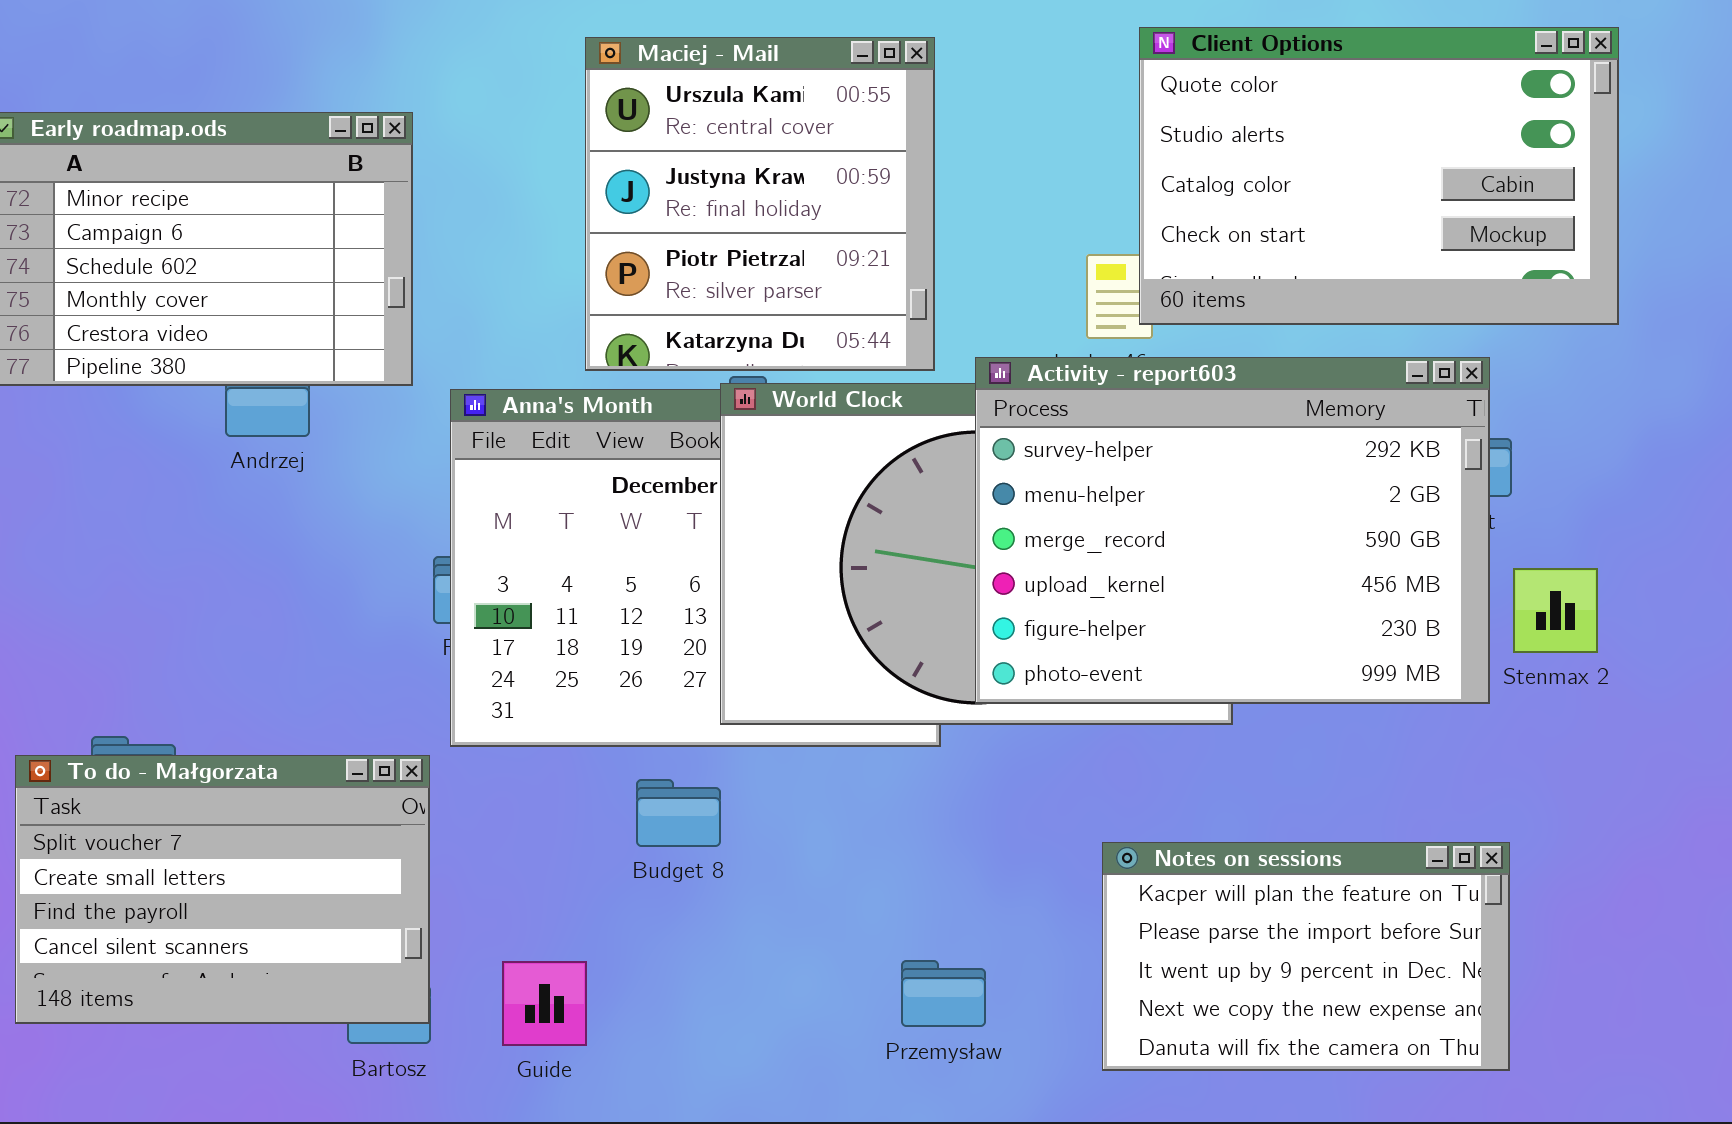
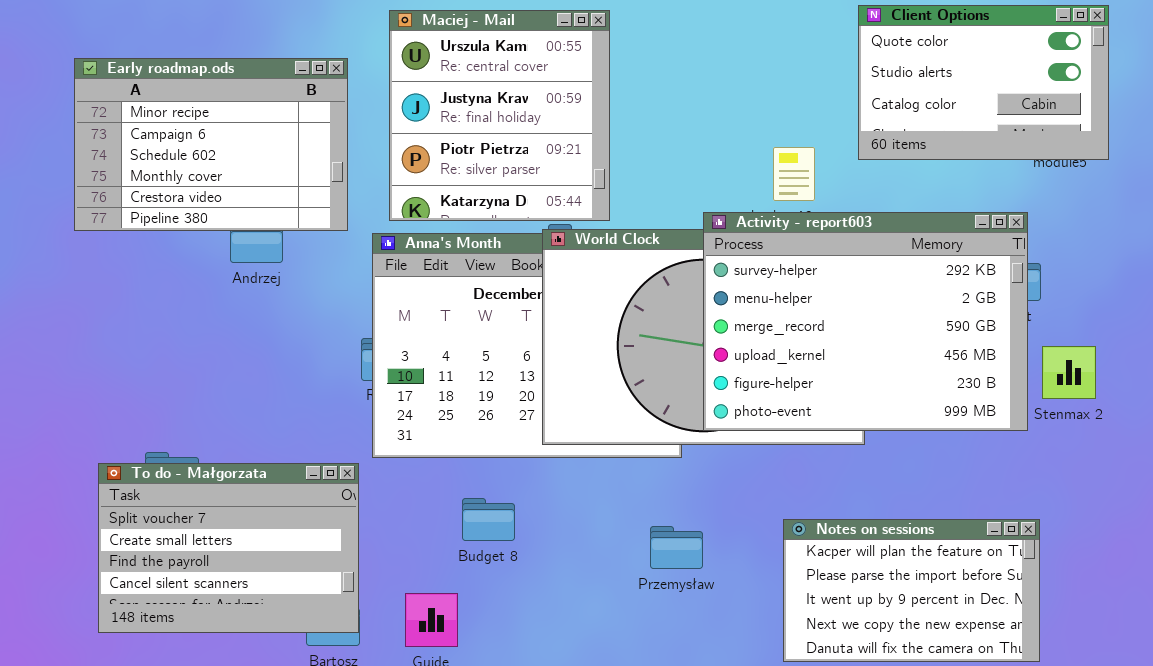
Client Options: [1139,27,1619,325] -> [858,5,1109,160], resized
Maciej - Mail: [585,37,935,371] -> [389,10,610,221], moved
Budget 8: [636,779,721,847] -> [462,498,515,541], moved
Przemysław: [901,960,986,1027] -> [650,526,703,569], moved

